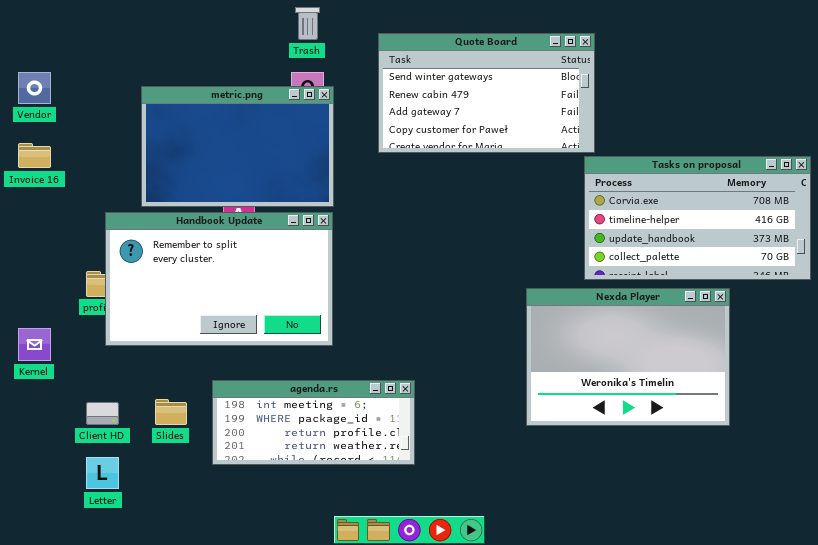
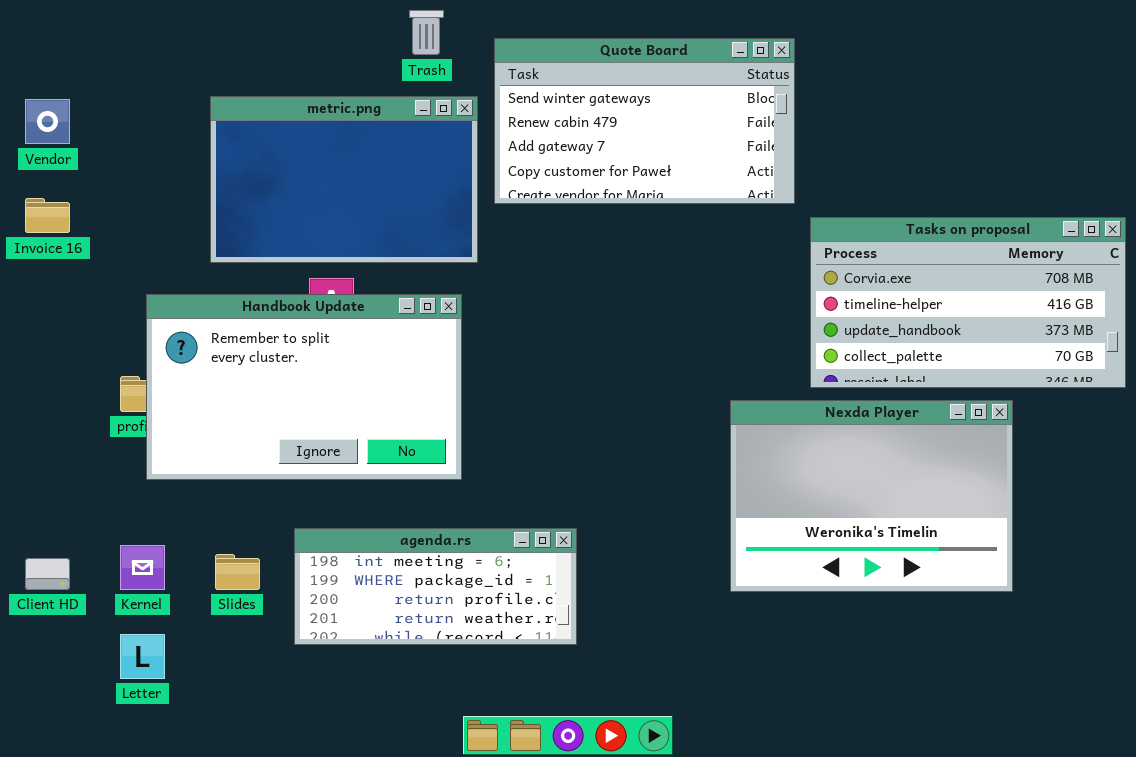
Quote Board: [378,33,595,153] -> [494,38,795,204], moved
metric.png: [141,86,334,207] -> [210,96,478,263], moved
Kernel: [18,328,51,361] -> [120,545,165,590], moved
Client HD: [86,402,119,425] -> [25,558,70,590], moved

